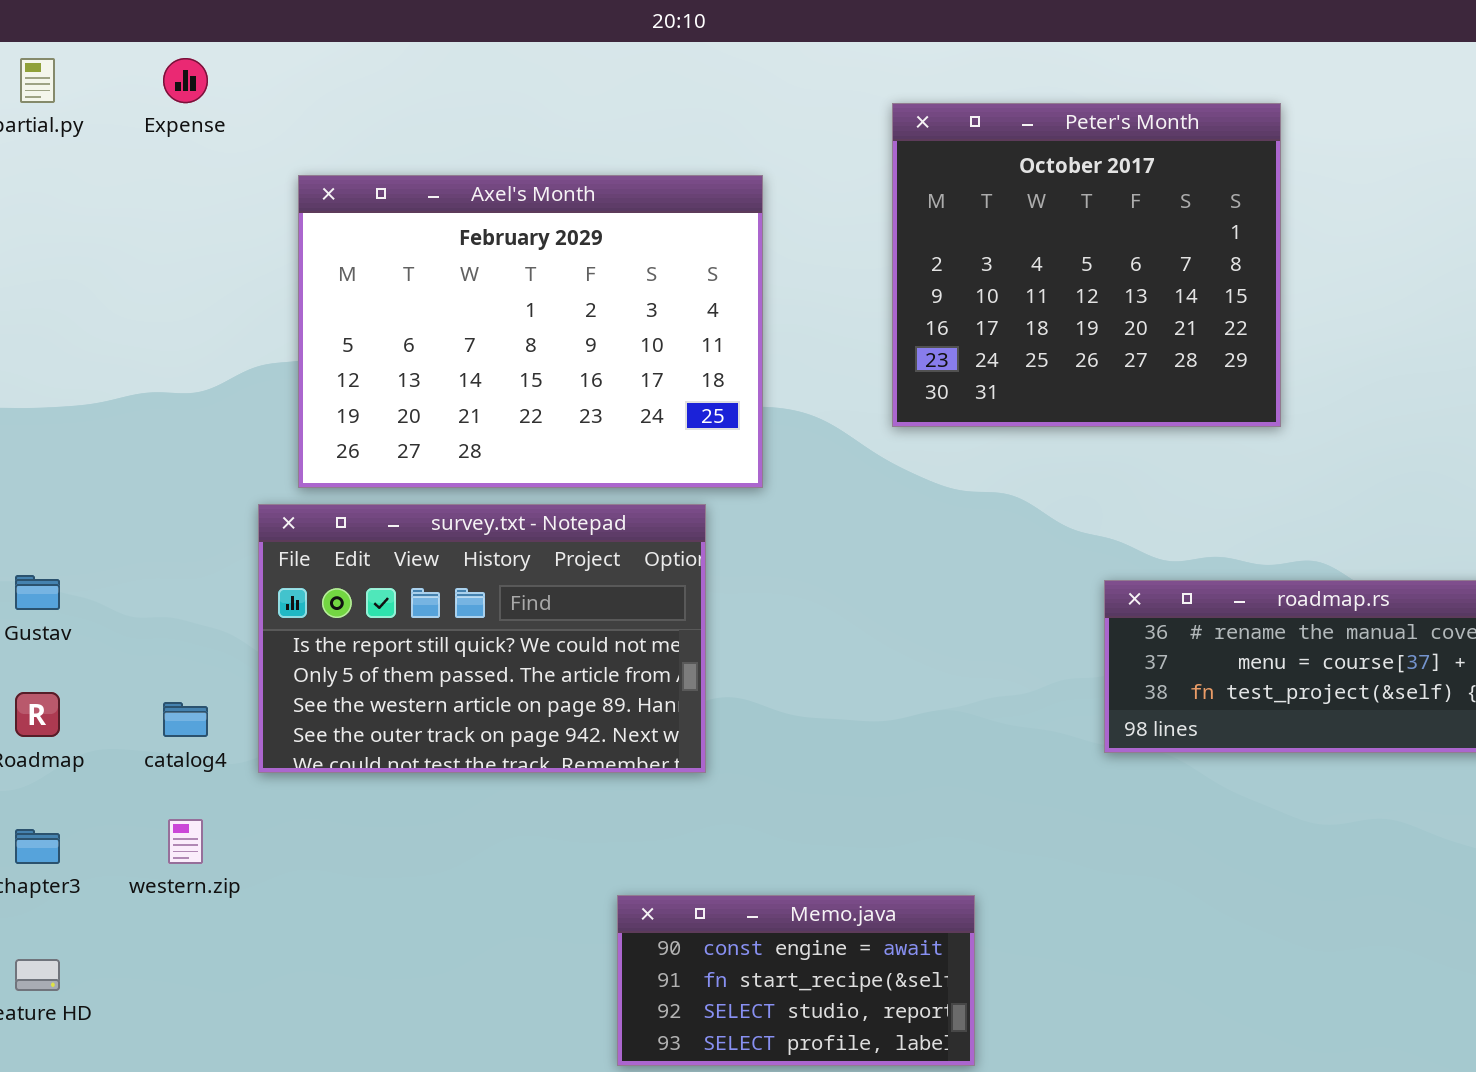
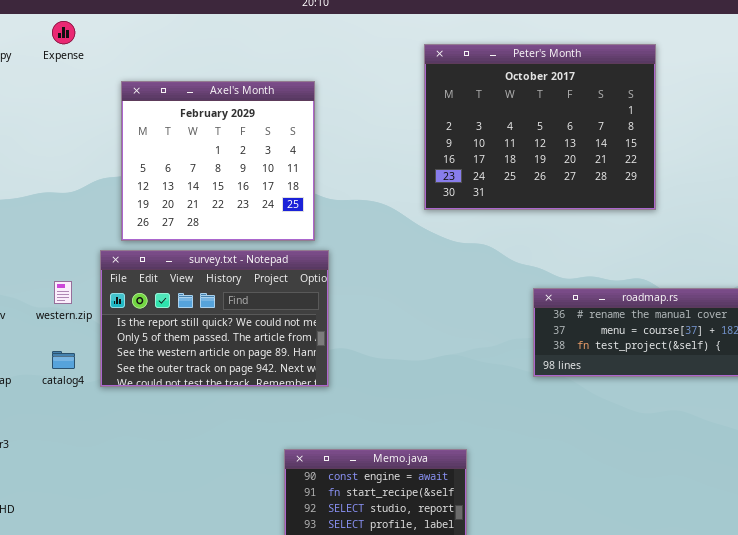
Peter's Month: [892,103,1281,427] -> [424,44,656,210], resized
Axel's Month: [298,175,763,488] -> [121,81,315,241], resized
western.zip: [168,819,203,864] -> [54,281,72,304], moved

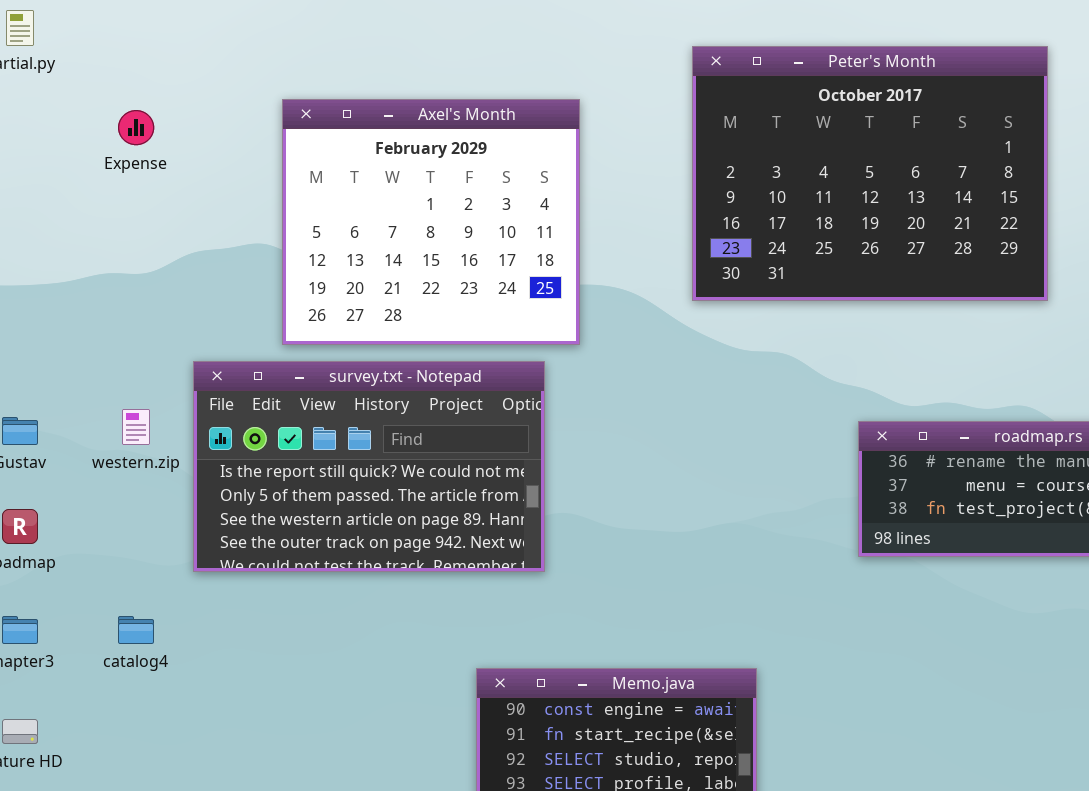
Expense: [52,21,75,44] -> [118,110,154,145], moved
Axel's Month: [121,81,315,241] -> [282,99,580,345], moved
catalog4: [52,351,75,369] -> [118,616,154,644], moved

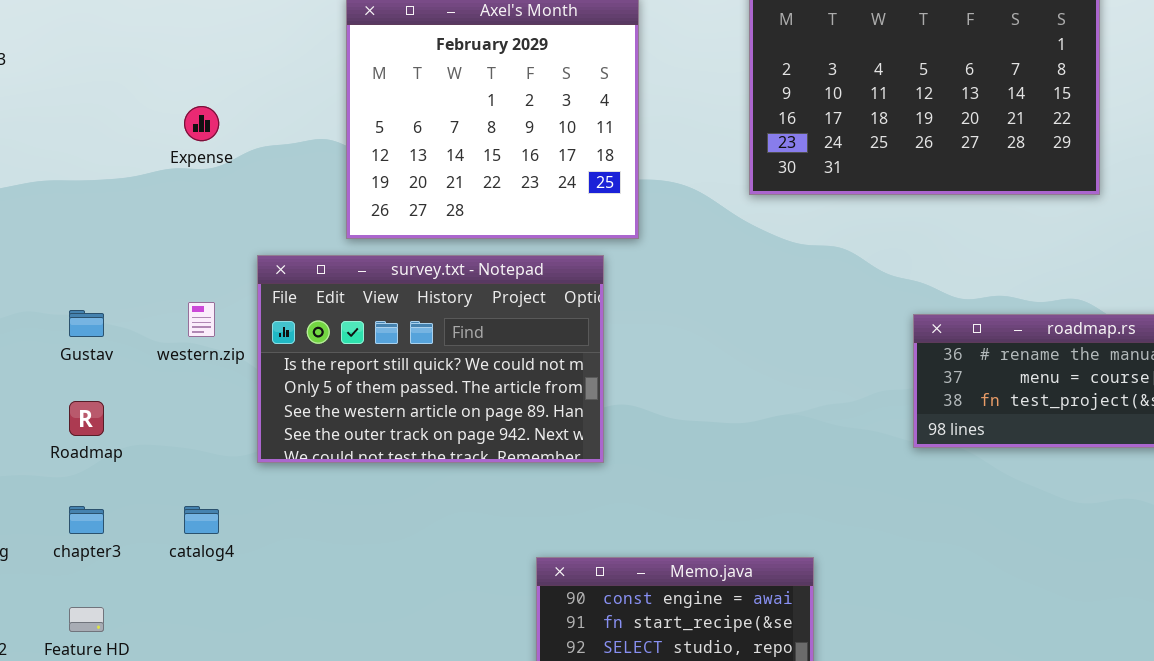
Expense: [118,110,154,145] -> [184,106,219,141], moved

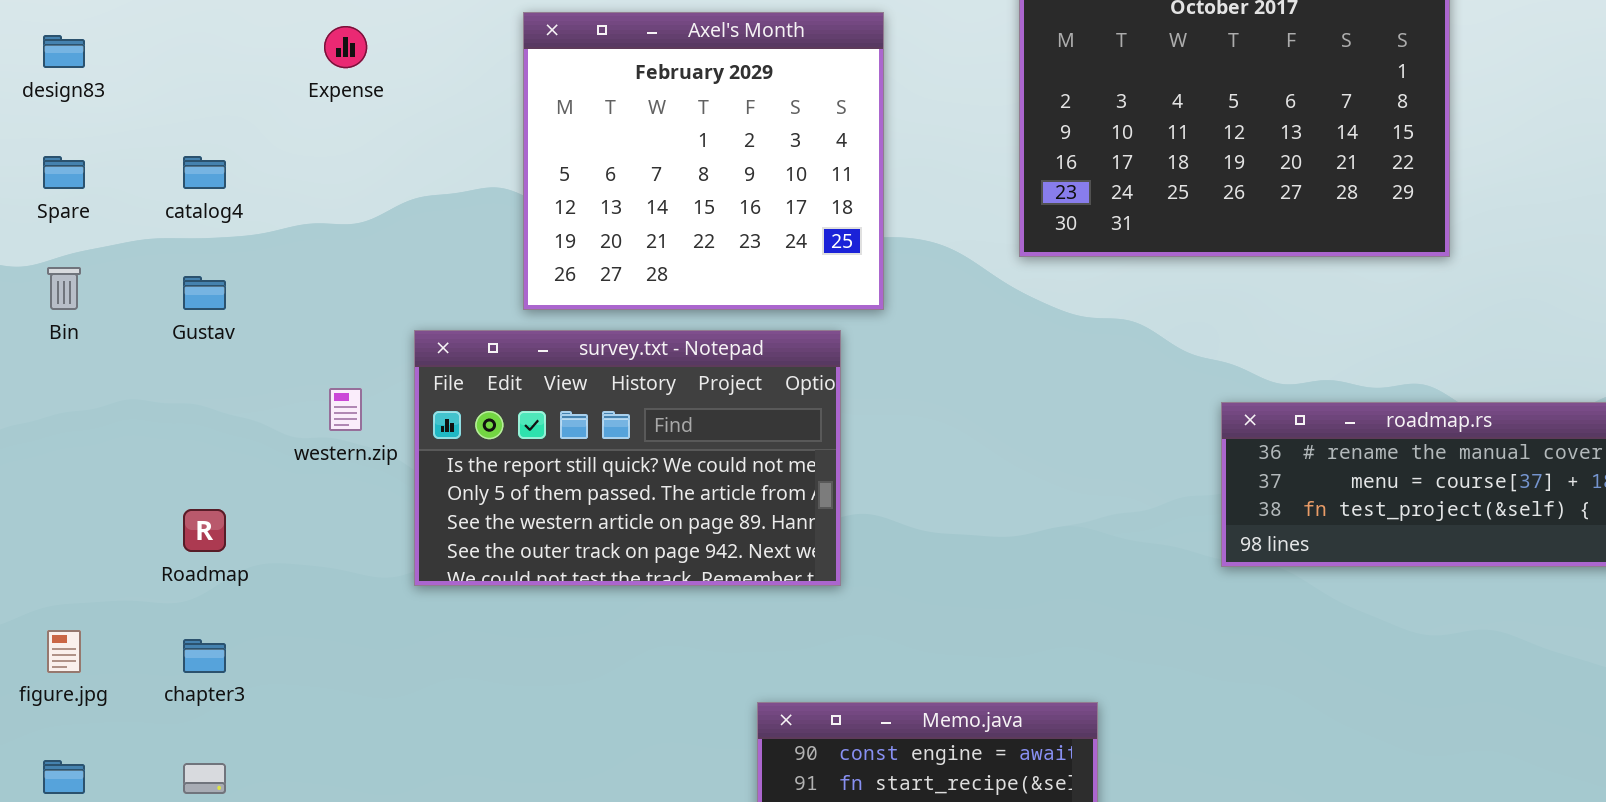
Expense: [184,106,219,141] -> [324,26,367,68], moved
Gustav: [69,310,104,337] -> [183,276,226,310], moved
catalog4: [184,506,219,534] -> [183,156,226,189], moved

